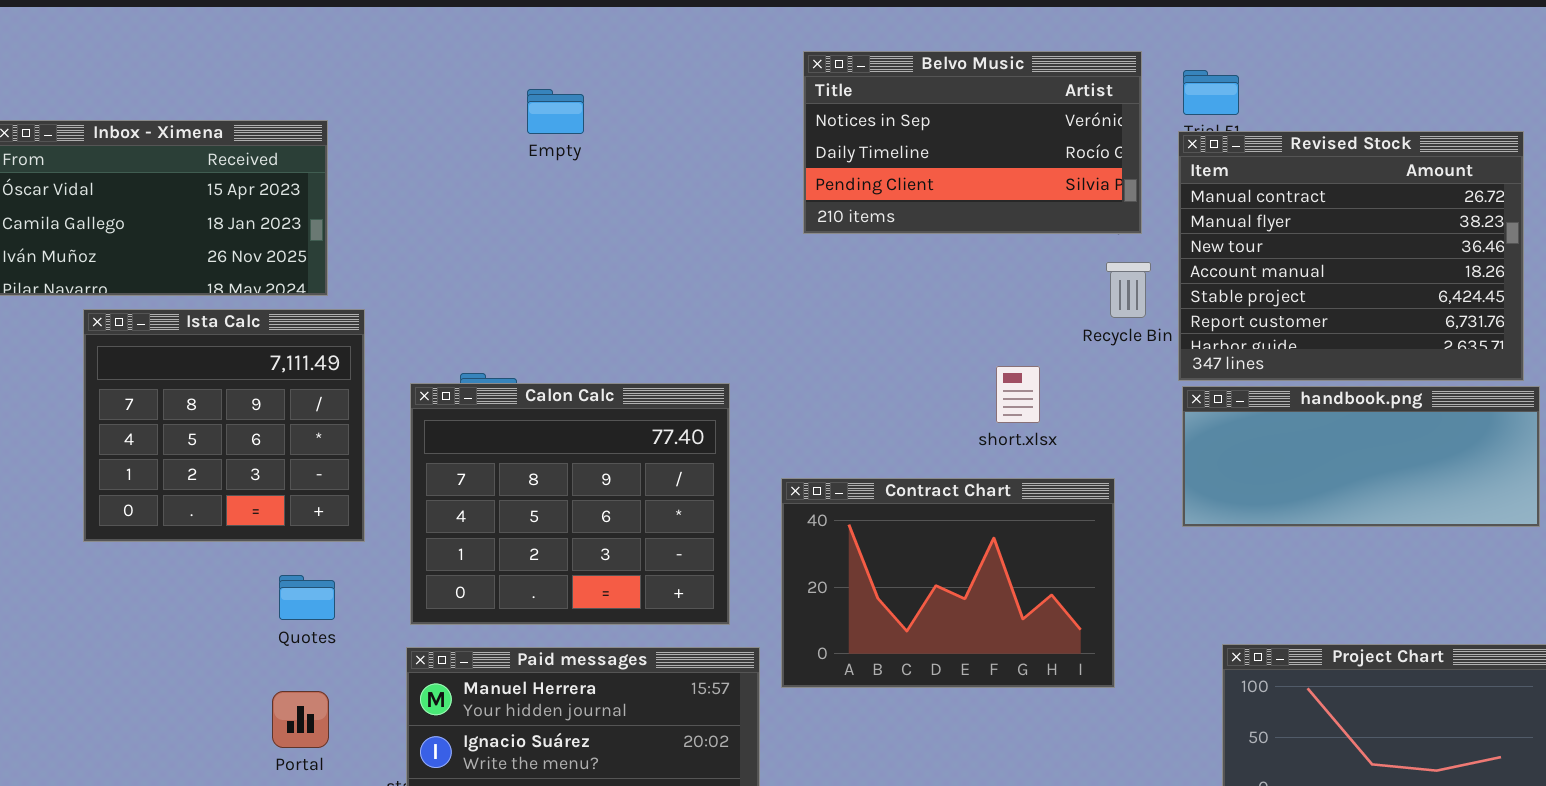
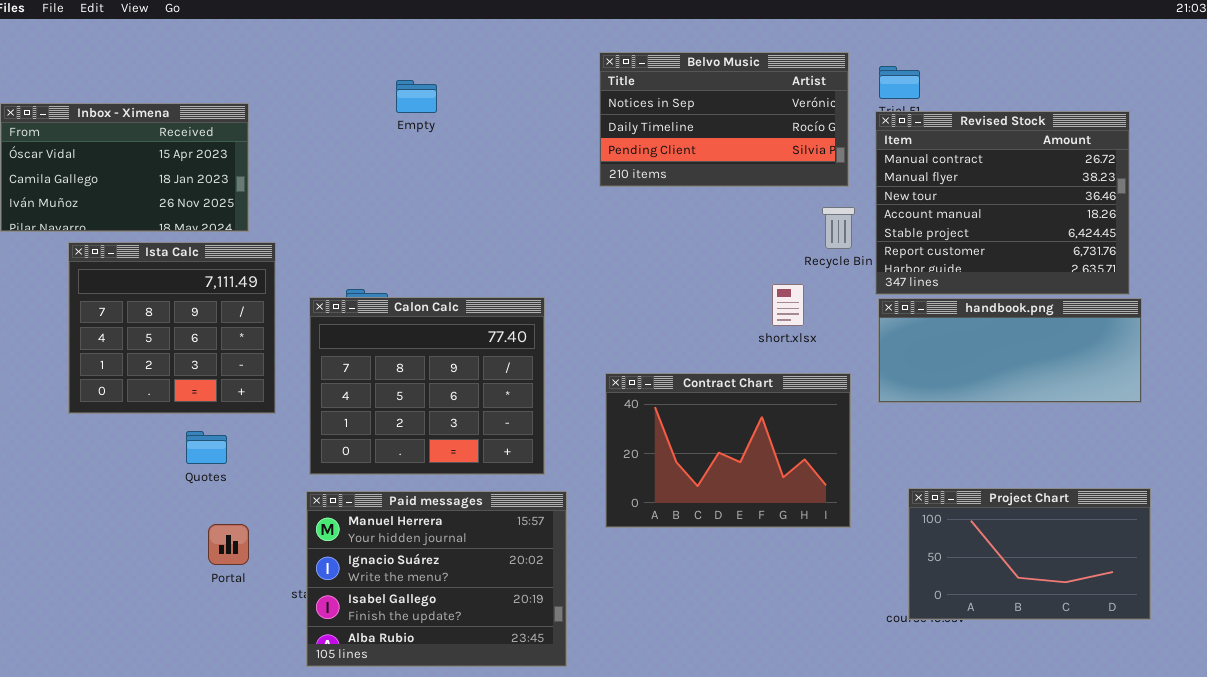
short.xlsx: [996,366,1040,423] -> [772,284,804,326], moved
Contract Chart: [781,478,1115,688] -> [605,373,851,528], moved
Quotes: [279,575,335,620] -> [186,431,227,464], moved

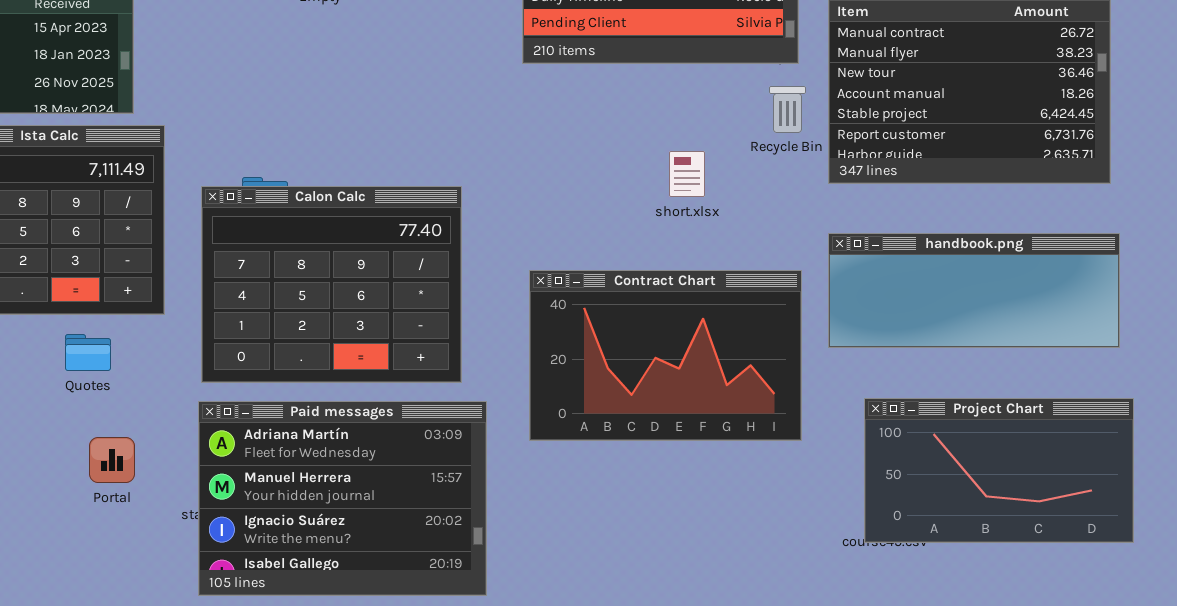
short.xlsx: [772,284,804,326] -> [669,151,705,197], moved
handbook.png: [878,298,1142,403] -> [828,233,1120,348], moved
Paid messages: [306,491,567,667] -> [198,401,487,596], scrolled up 1 row

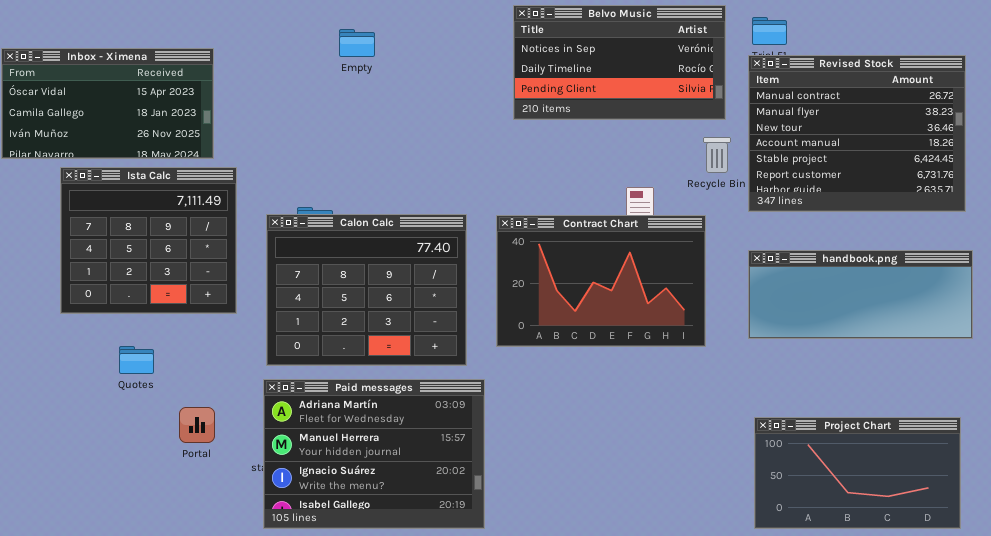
Contract Chart: [529,270,802,441] -> [496,215,706,347], moved
Quotes: [65,334,111,371] -> [119,346,154,374], moved
Project Chart: [864,398,1134,543] -> [754,417,961,529], moved

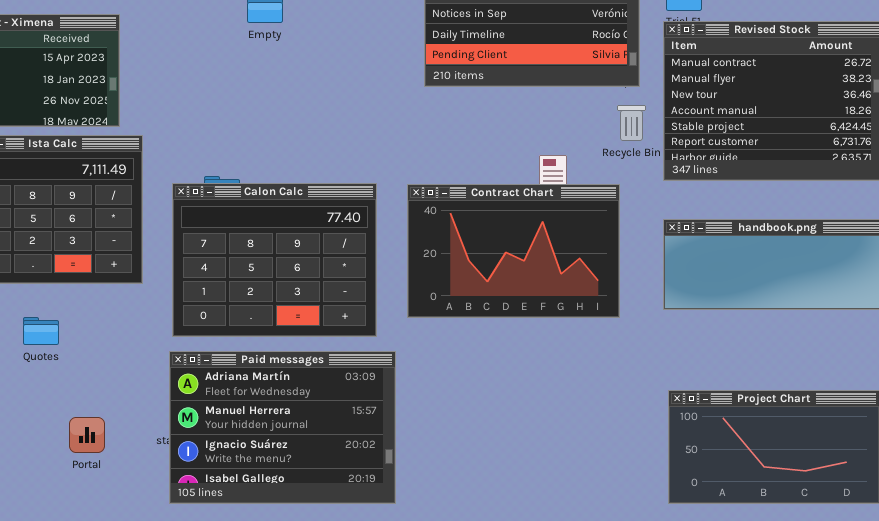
Portal: [179,407,215,443] -> [69,417,105,453], moved

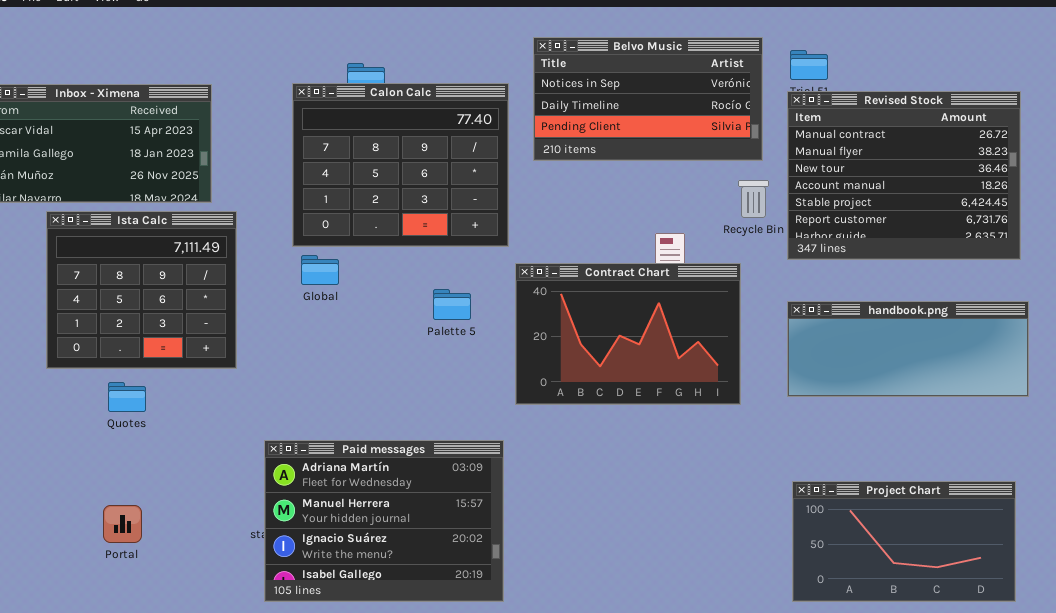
Calon Calc: [172,183,377,337] -> [292,83,509,247], moved
Quotes: [23,317,59,345] -> [108,382,146,412], moved
Portal: [69,417,105,453] -> [103,505,142,543], moved

